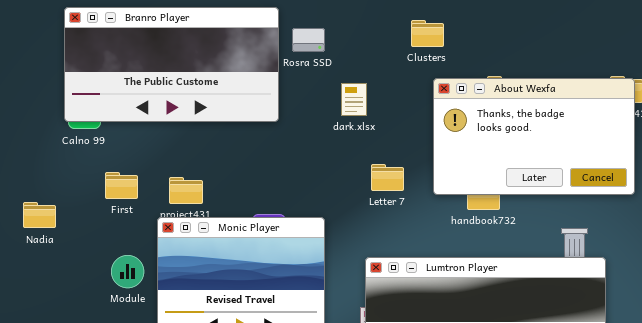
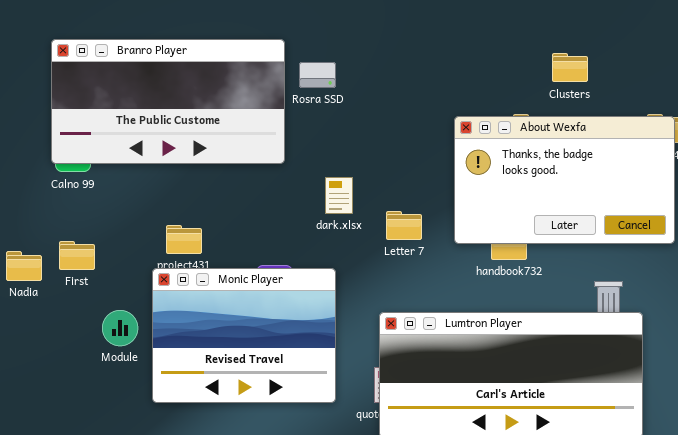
Clusters: [411,20,444,47] -> [552,53,588,82], moved
dark.xlsx: [341,83,367,116] -> [325,177,353,214], moved
First: [105,172,138,199] -> [59,241,95,270], moved

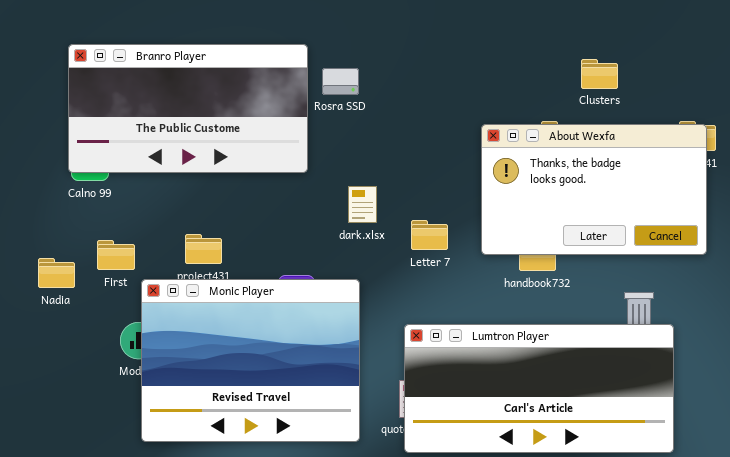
First: [59,241,95,270] -> [97,240,135,270], moved
Nadia: [6,251,42,281] -> [38,258,75,288], moved
Monic Player: [152,268,336,403] -> [141,279,360,442], resized

